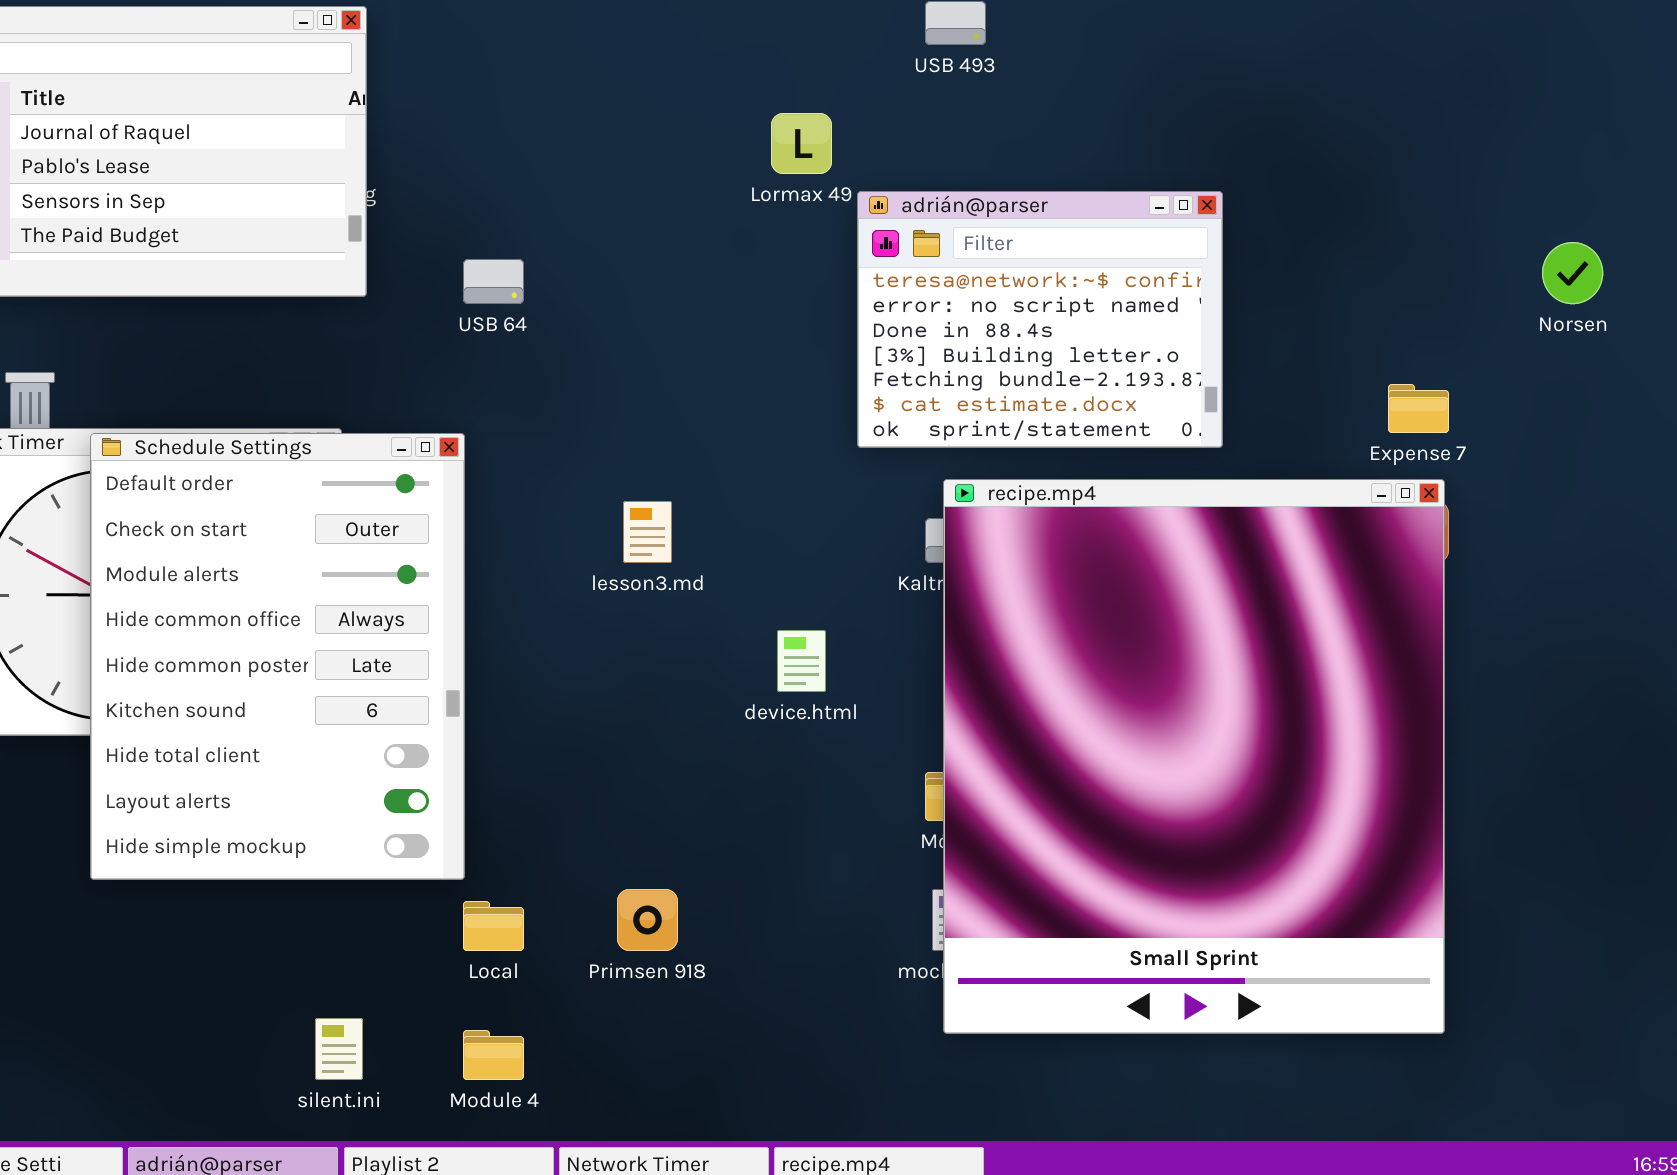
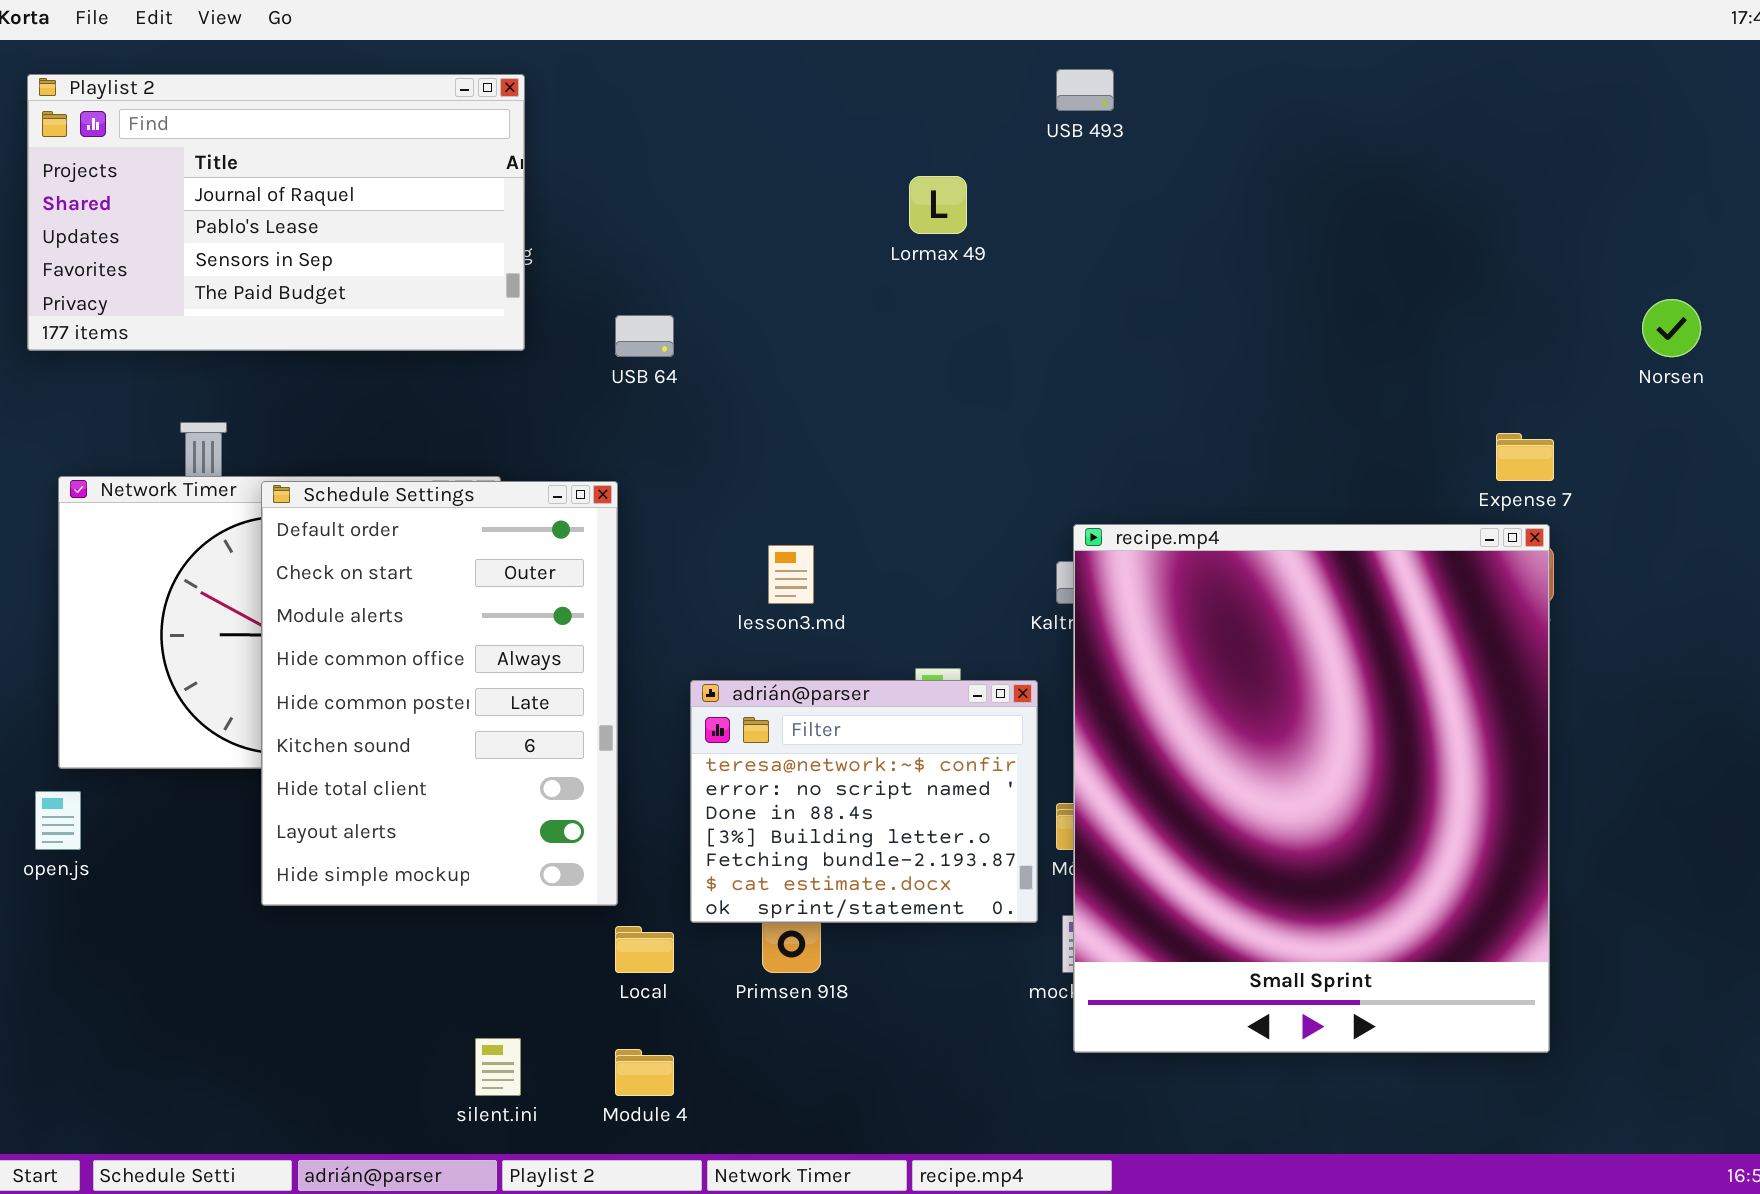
adrián@parser: [857,191,1223,448] -> [690,680,1038,923], moved

